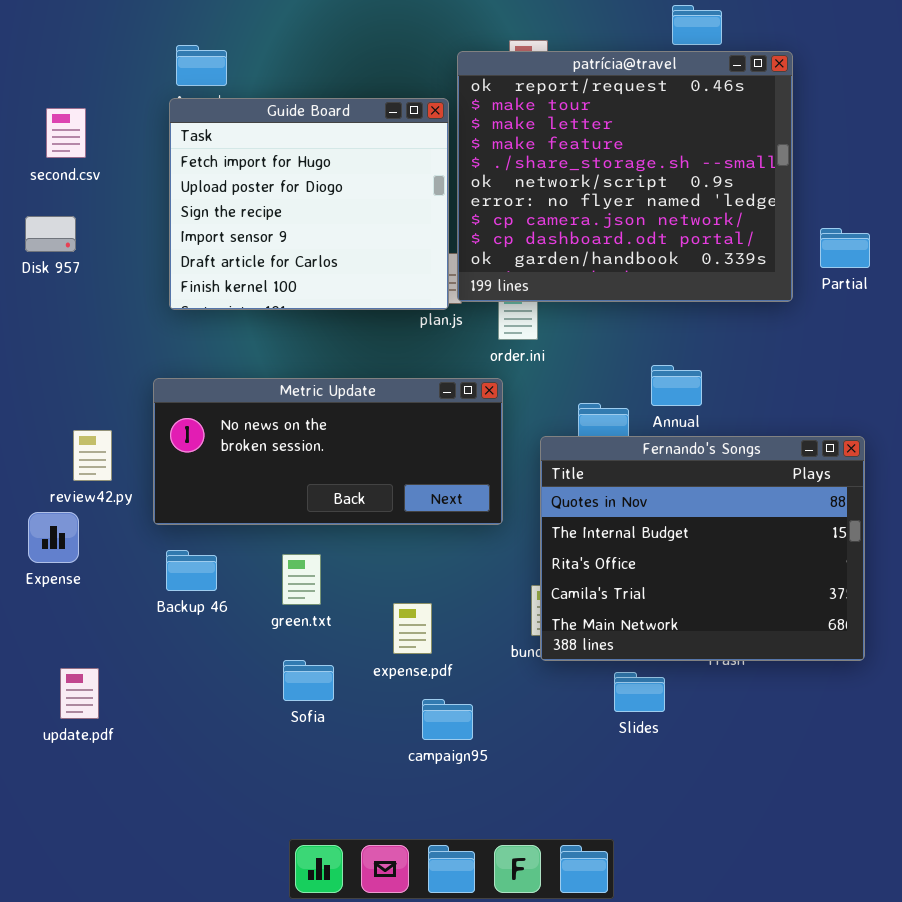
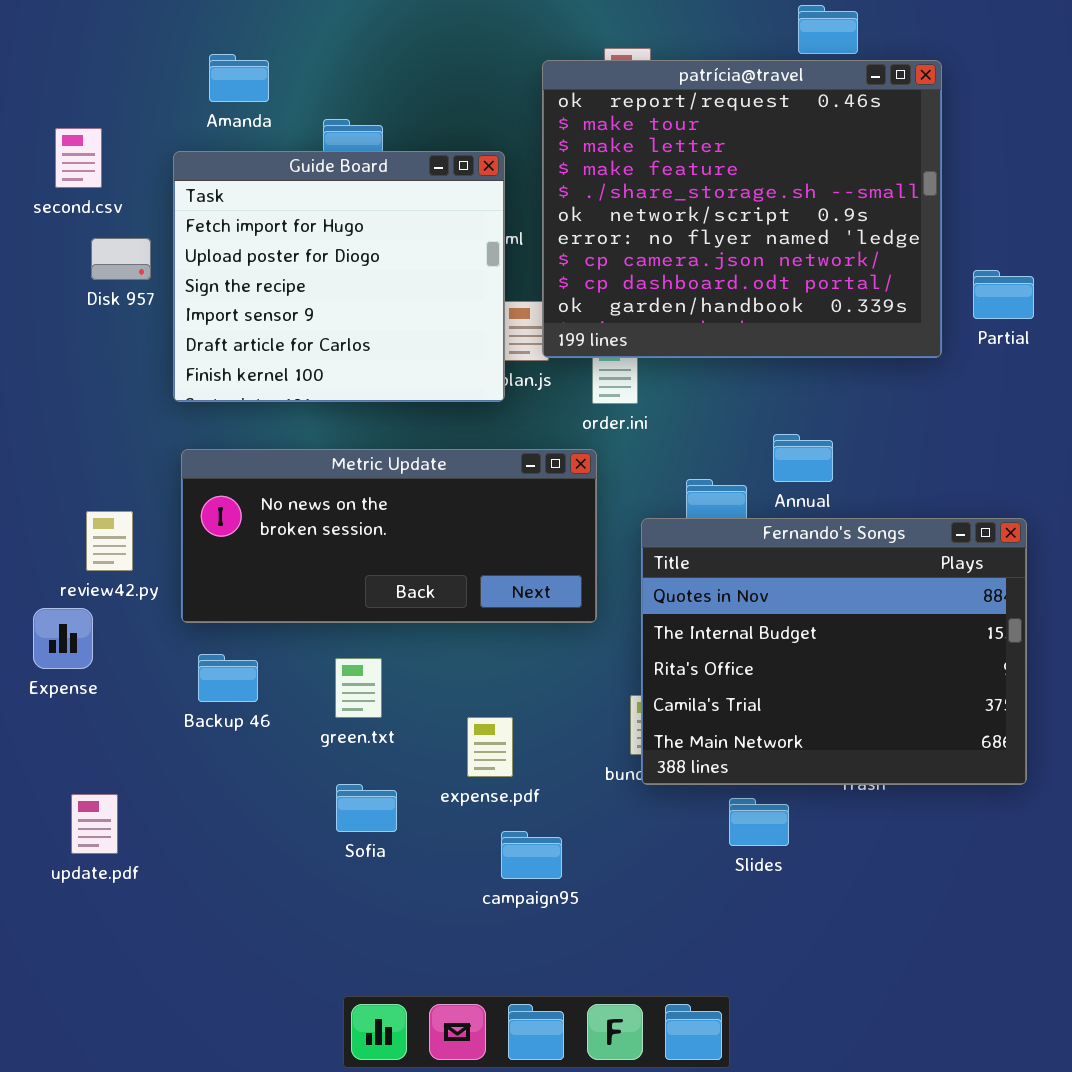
Guide Board: [169,98,449,310] -> [173,151,505,402], moved
Disk 957: [25,216,76,252] -> [91,238,151,280], moved

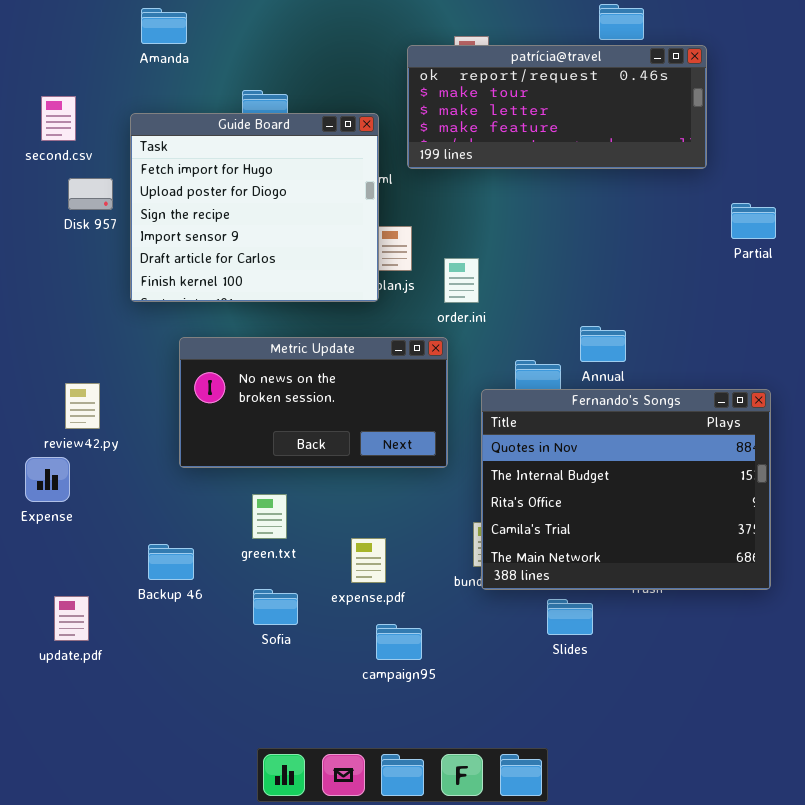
Amanda: [209,54,269,102] -> [141,8,187,44], moved
patrícia@travel: [542,60,942,358] -> [407,45,707,169], resized
Metric Update: [181,449,597,623] -> [179,337,448,468], resized
Backup 46: [198,654,258,702] -> [148,544,194,580], moved

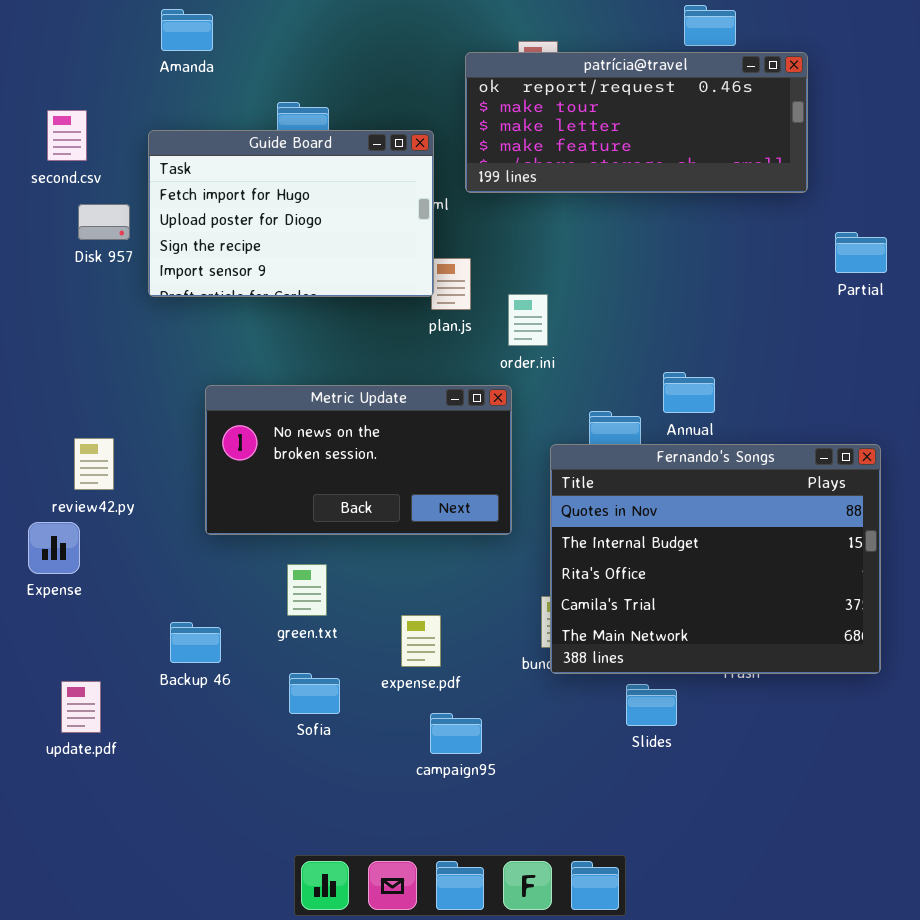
Guide Board: [130,113,379,302] -> [148,130,434,297], resized

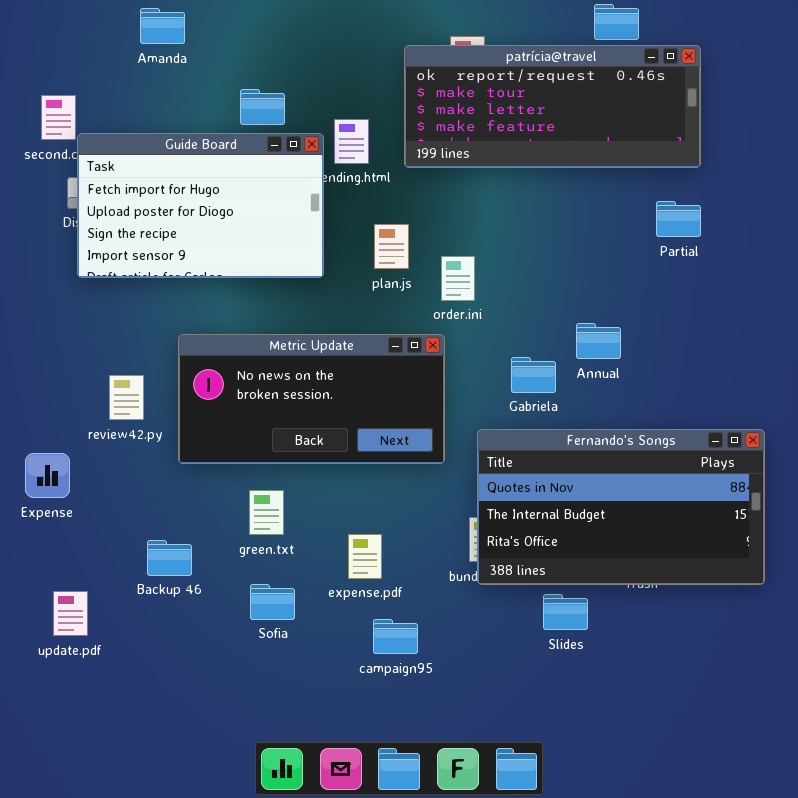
Guide Board: [148,130,434,297] -> [77,133,324,278], moved
Partial: [835,232,887,273] -> [656,201,701,237], moved
review42.py: [74,438,114,490] -> [109,375,144,420], moved
Fernando's Songs: [550,444,881,674] -> [477,429,765,585], resized

